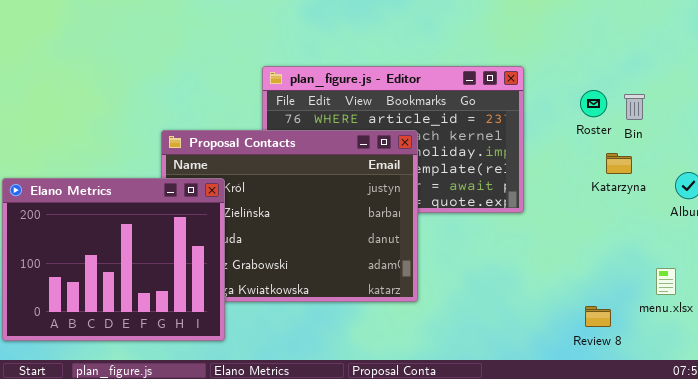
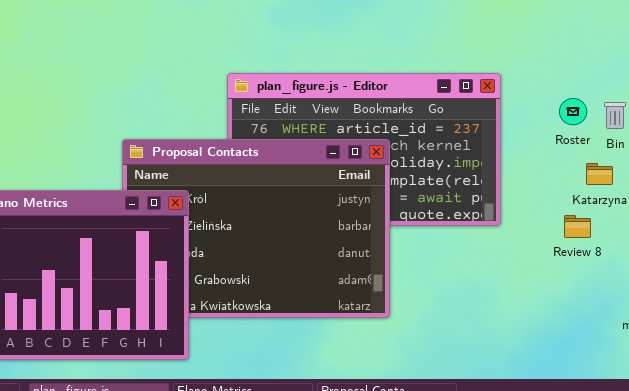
Review 8: [585,306,611,327] -> [564,215,591,238], moved

